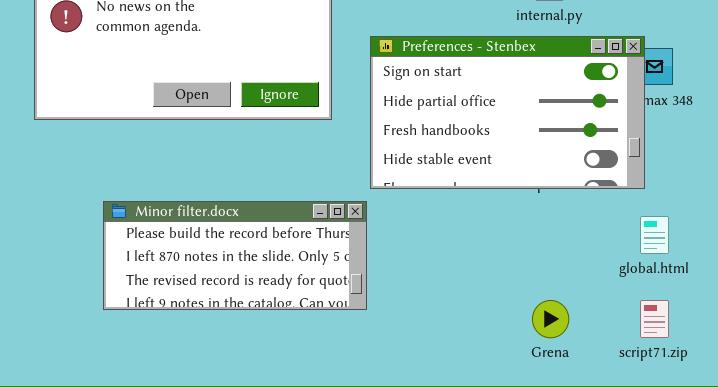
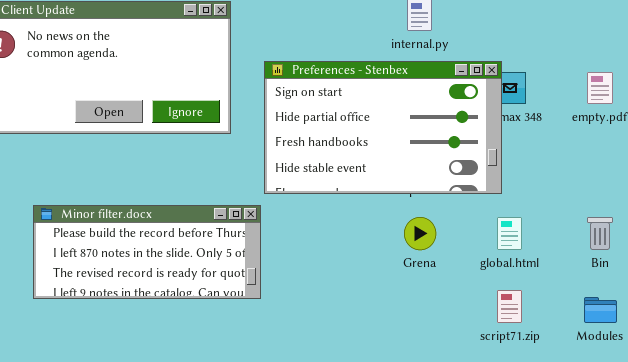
Grena: [532,300,569,338] -> [404,217,436,250], moved

